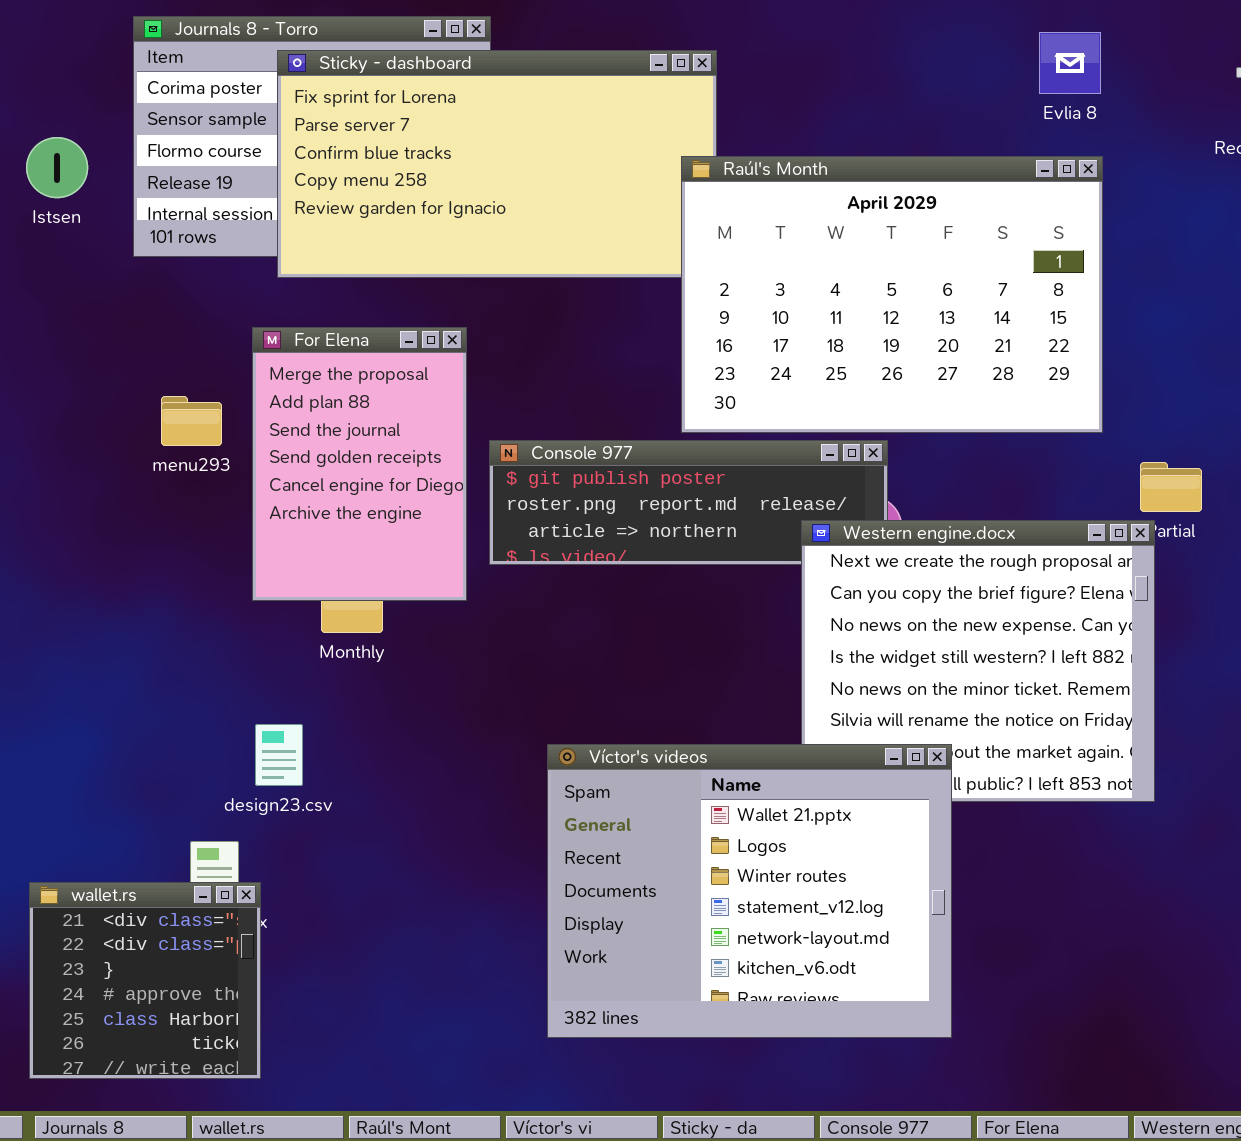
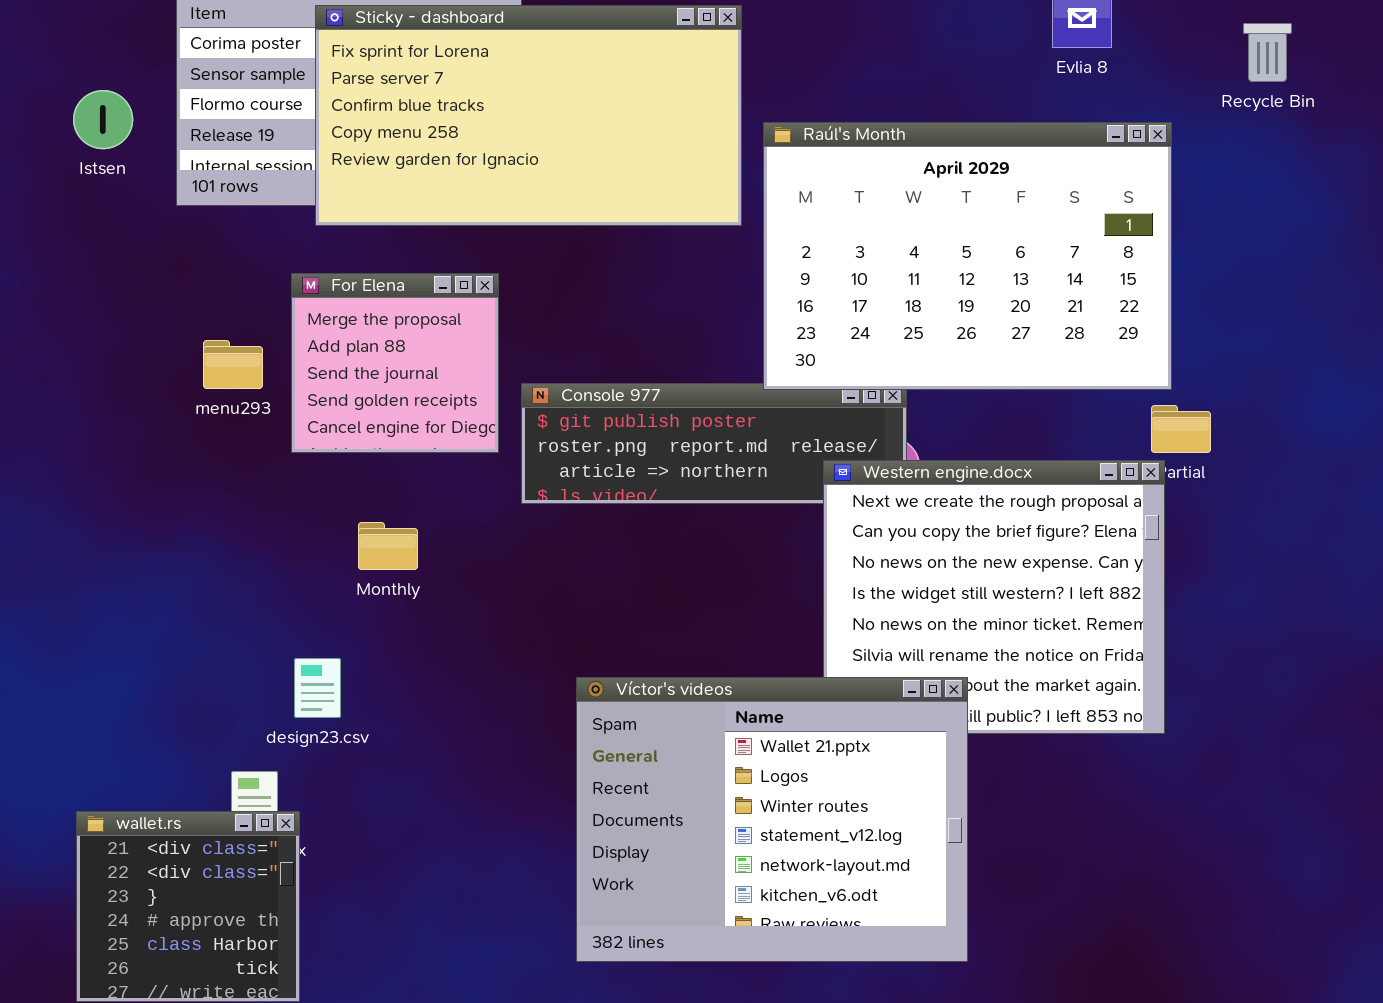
Raúl's Month: [681,156,1103,433] -> [763,122,1172,390], moved
For Elena: [252,327,467,601] -> [291,273,499,453], resized

